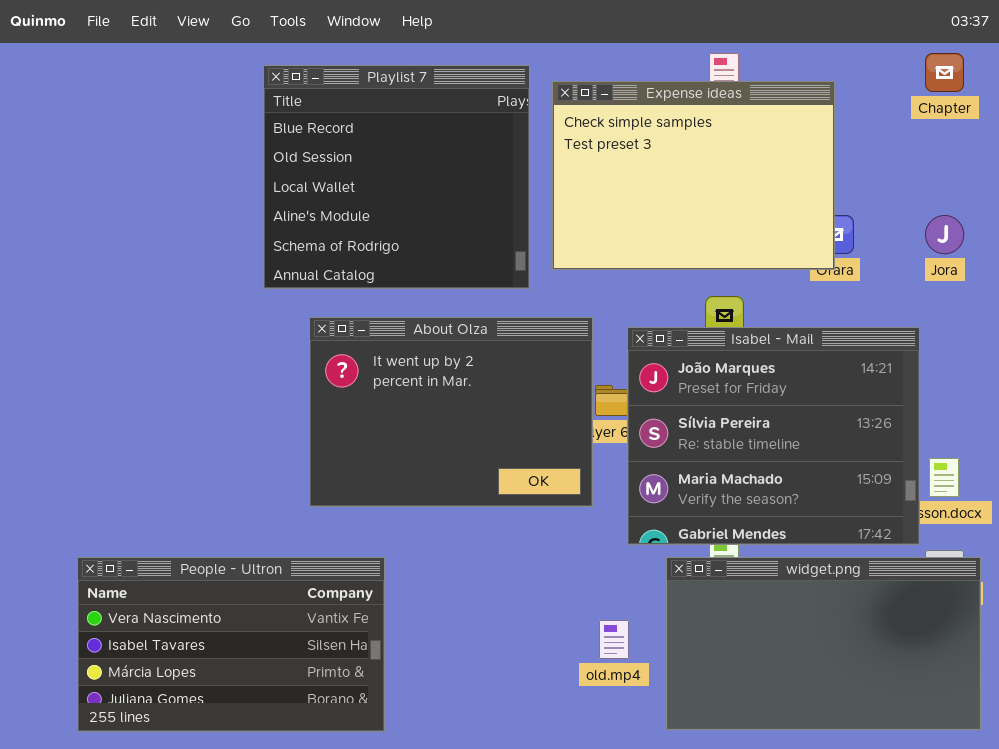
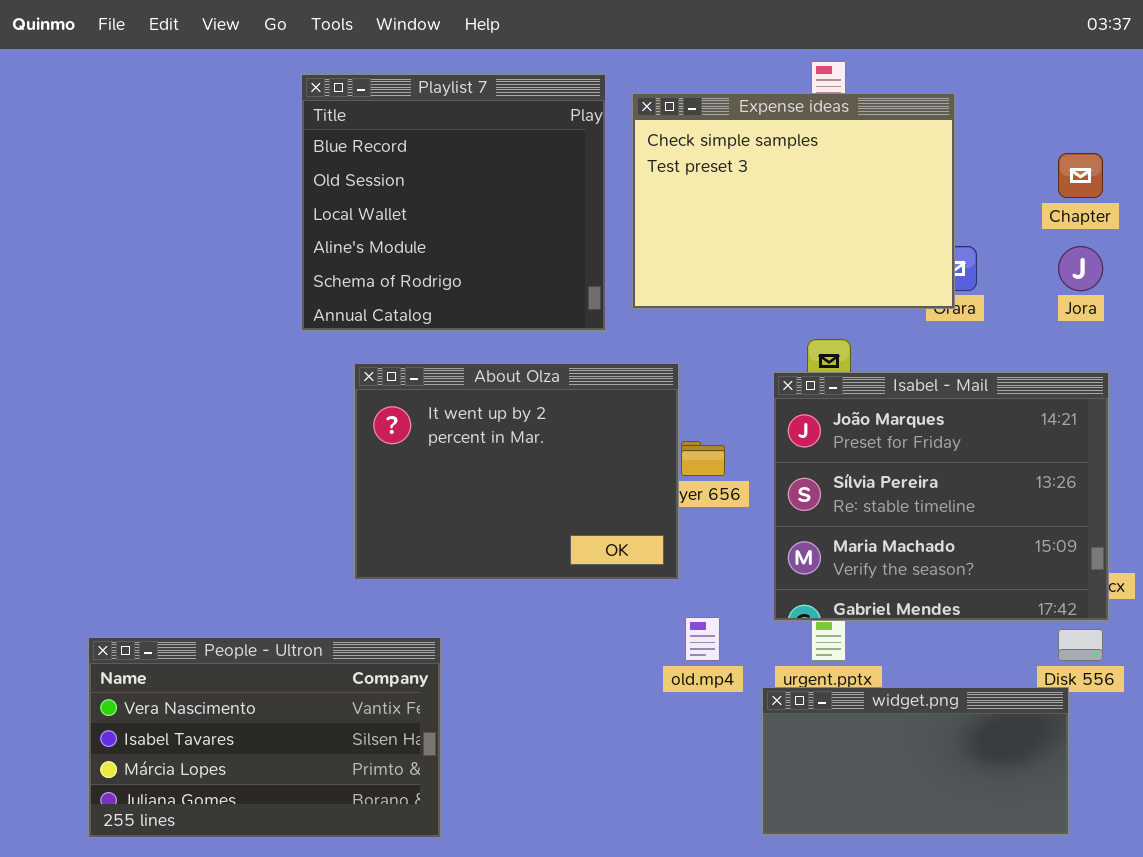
Chapter: [925,53,964,92] -> [1058,153,1103,198], moved
Isabel - Mail: [627,327,920,545] -> [773,372,1109,621], moved
widget.png: [666,557,981,730] -> [762,687,1069,835], resized
old.mp4: [599,620,629,659] -> [685,617,720,661], moved

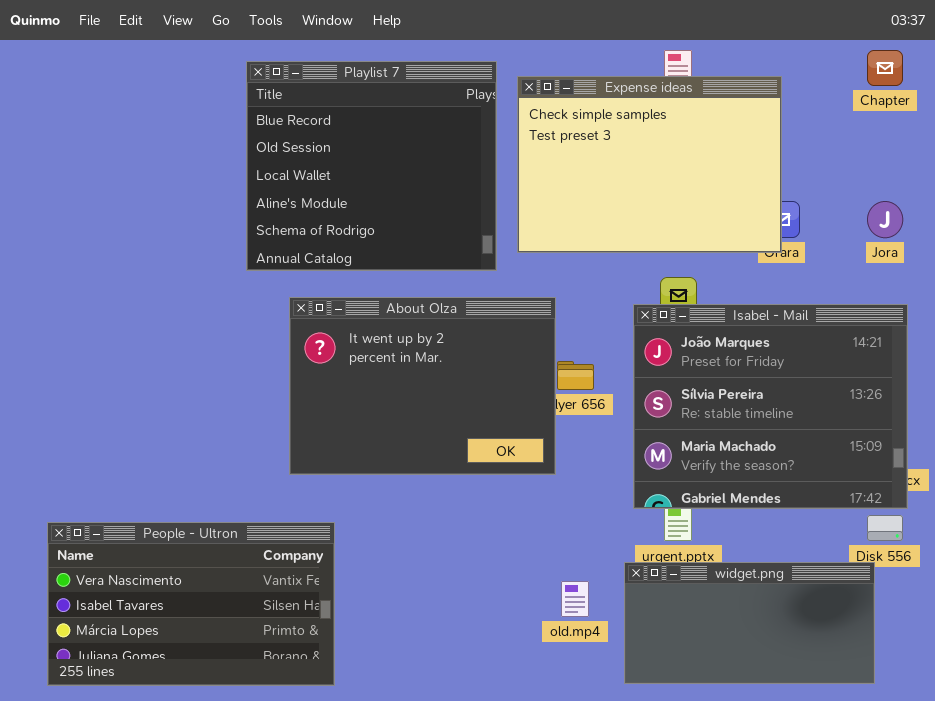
Chapter: [1058,153,1103,198] -> [867,50,903,86], moved
old.mp4: [685,617,720,661] -> [561,581,589,617], moved
People - Ultron: [88,637,441,838] -> [47,522,335,686], moved

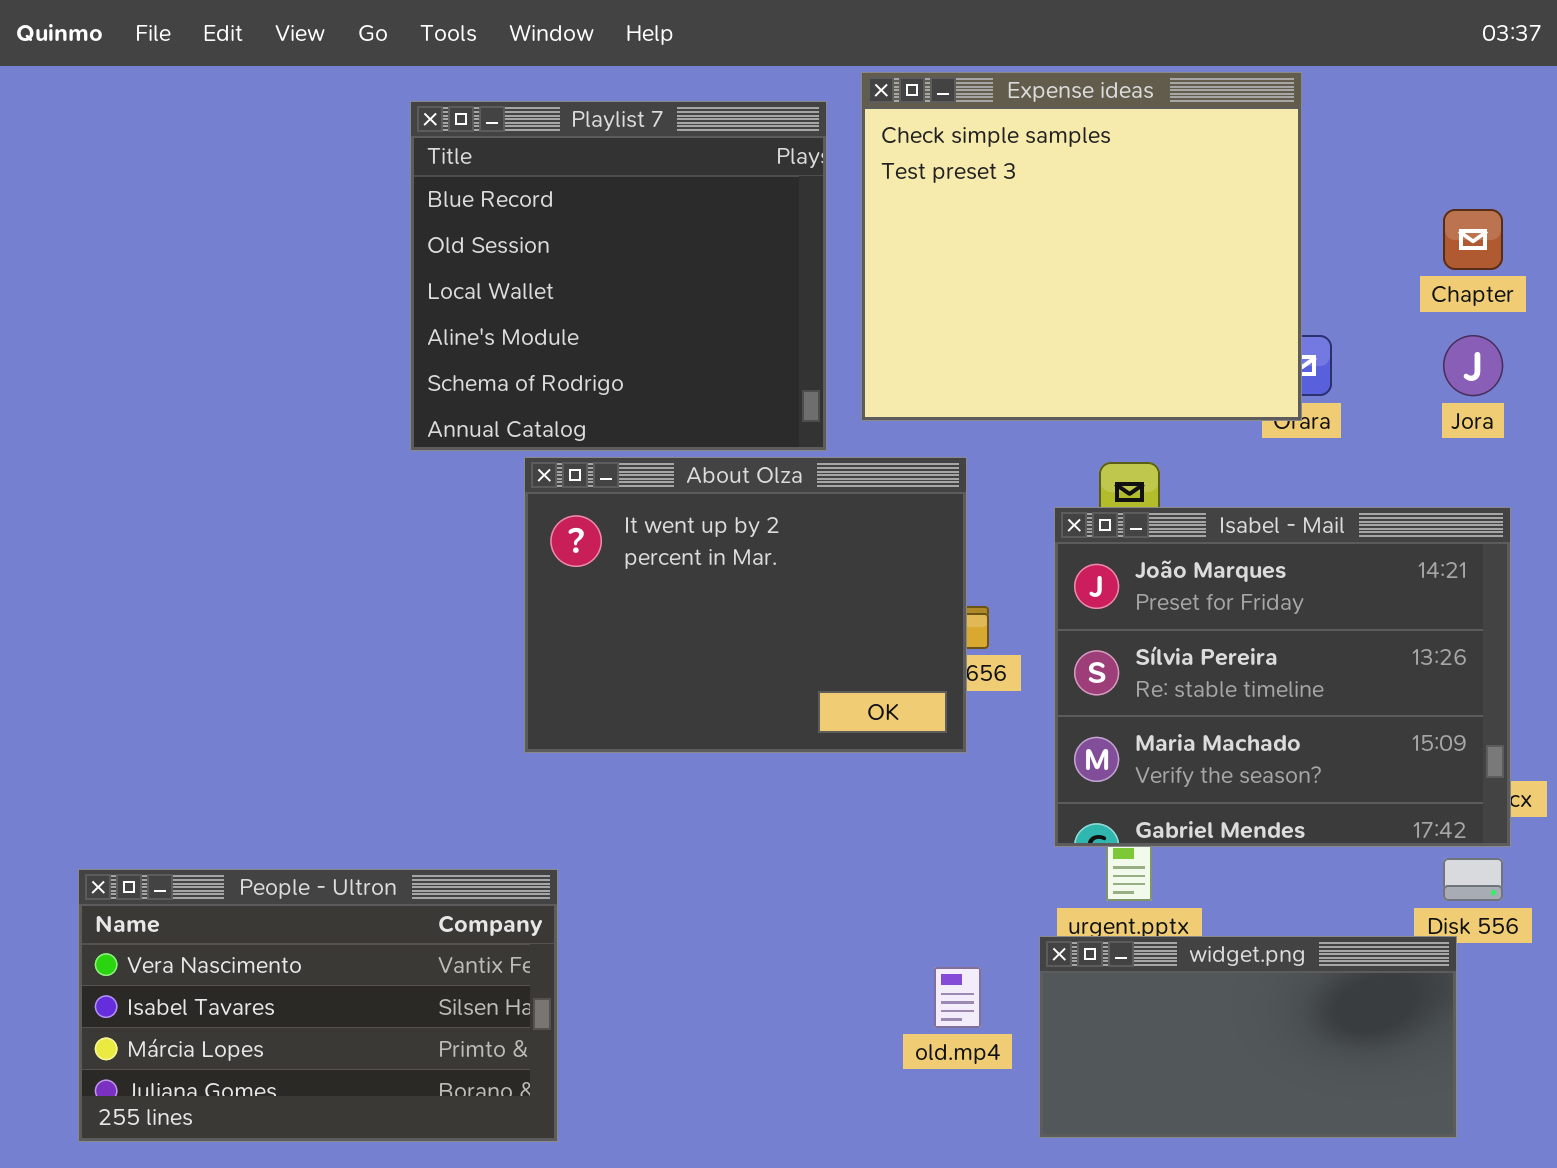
Chapter: [867,50,903,86] -> [1443,209,1503,270], moved
Expense ideas: [517,76,782,253] -> [861,72,1302,421], resized
About Olza: [289,297,556,475] -> [524,457,967,753], moved

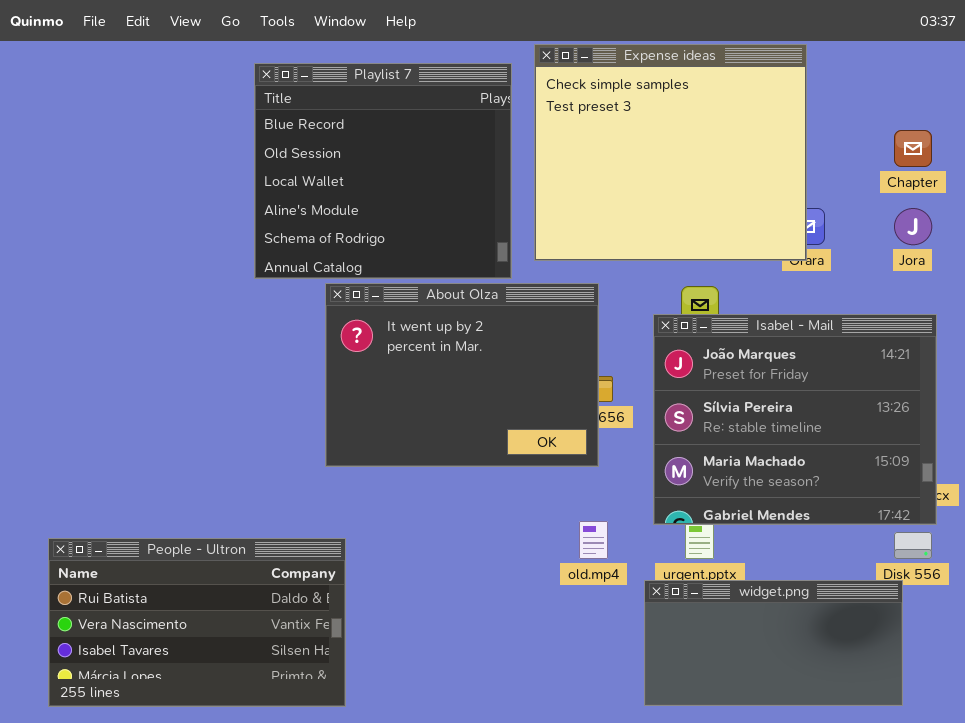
People - Ultron: [78,869,558,1142] -> [48,538,346,707], scrolled up 1 row
old.mp4: [934,967,981,1028] -> [579,521,608,559], moved

